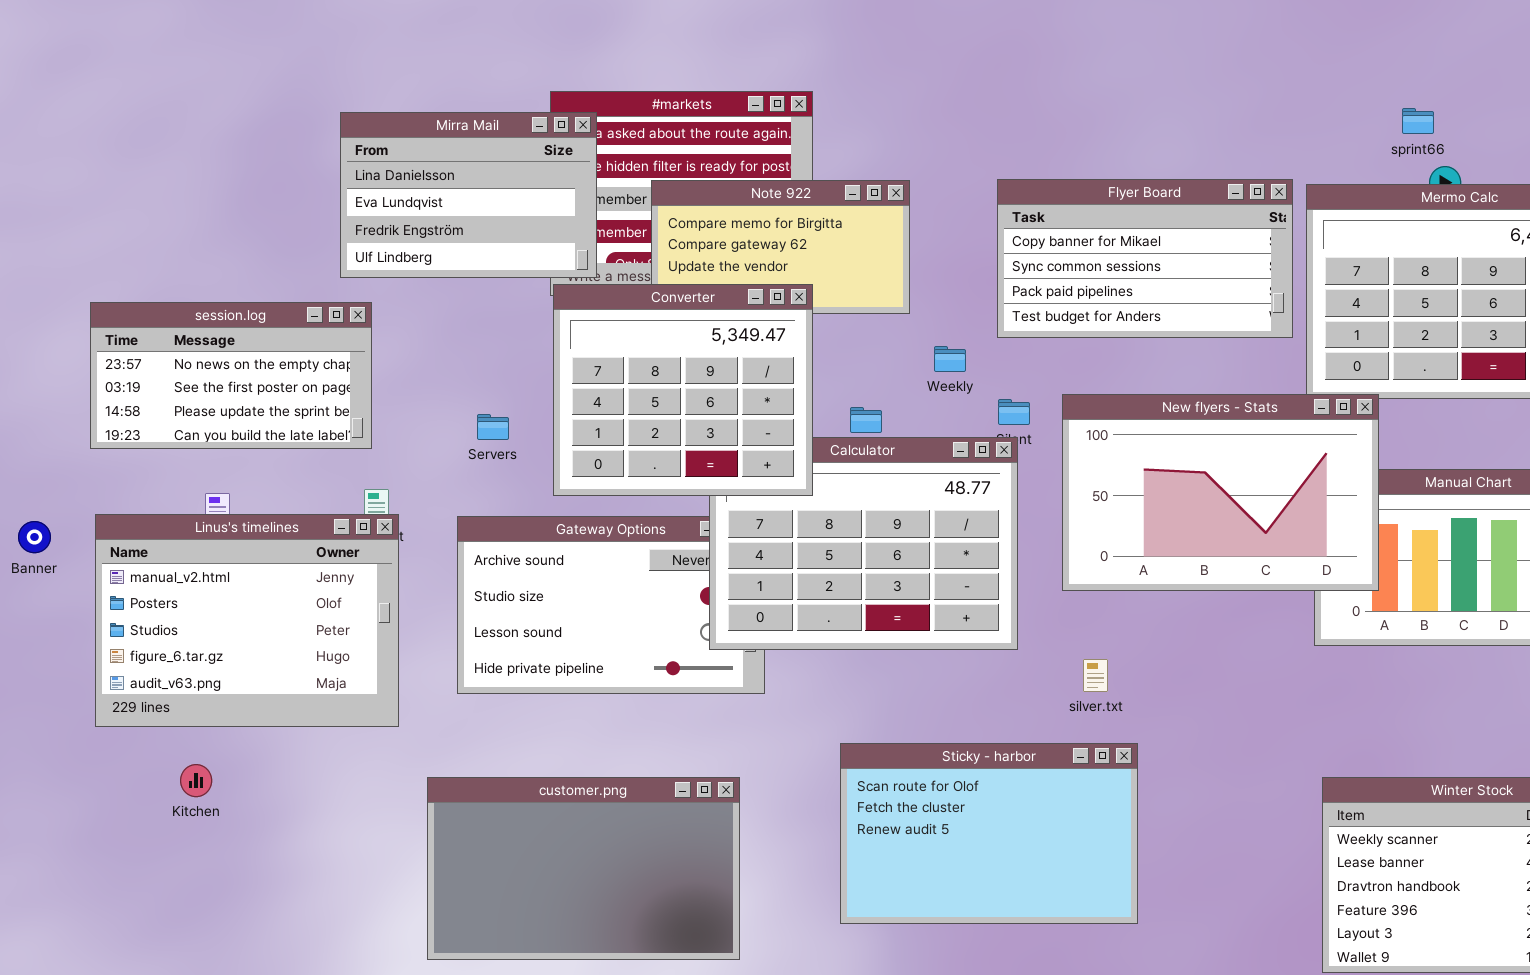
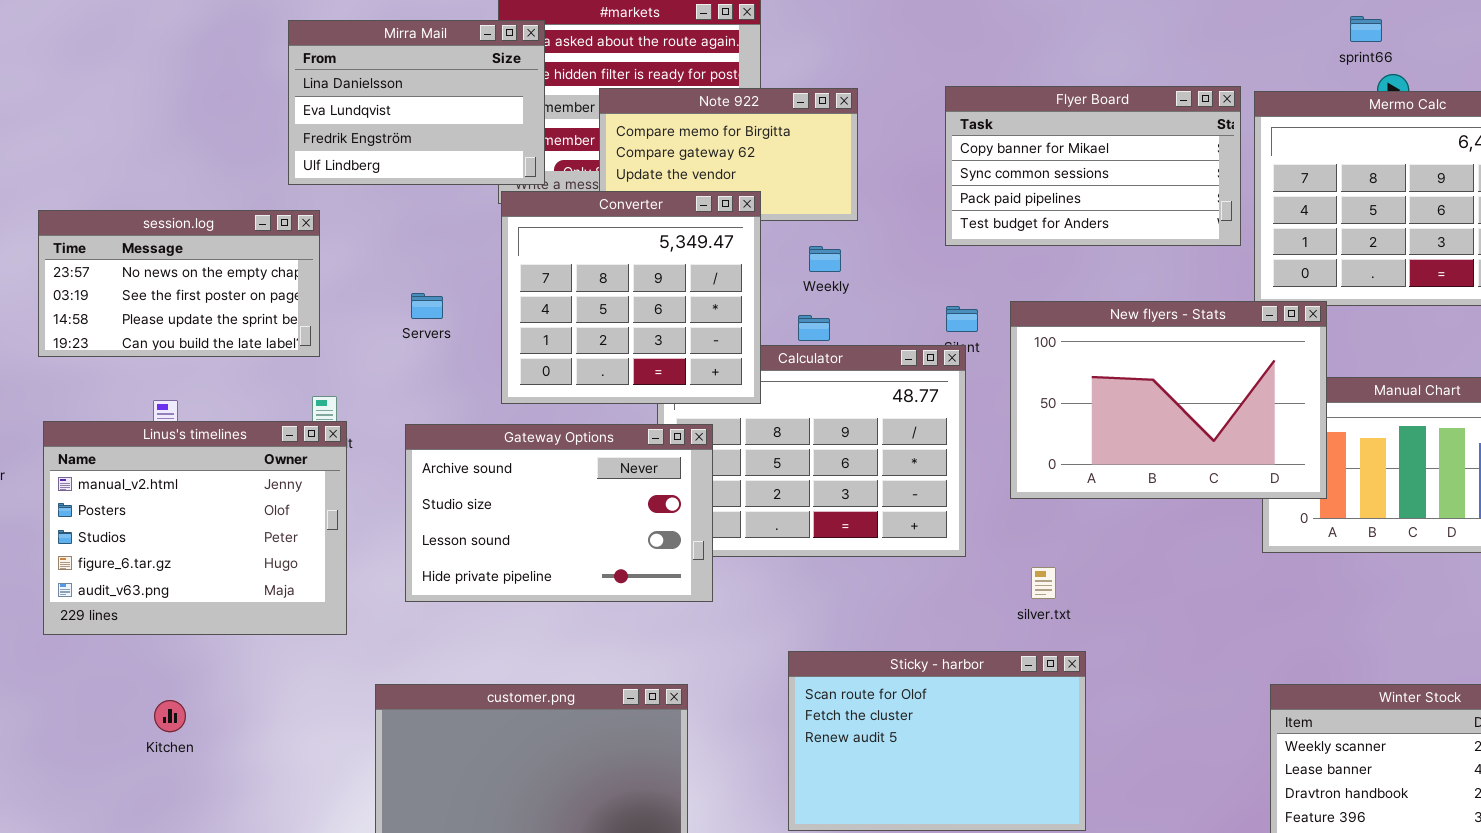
Weekly: [934,346,966,372] -> [809,246,841,272], moved
Servers: [477,414,509,440] -> [411,293,443,319], moved
Gateway Options: [457,516,765,694] -> [405,424,713,602], raised
Kitchen: [180,764,212,797] -> [154,700,186,732], moved

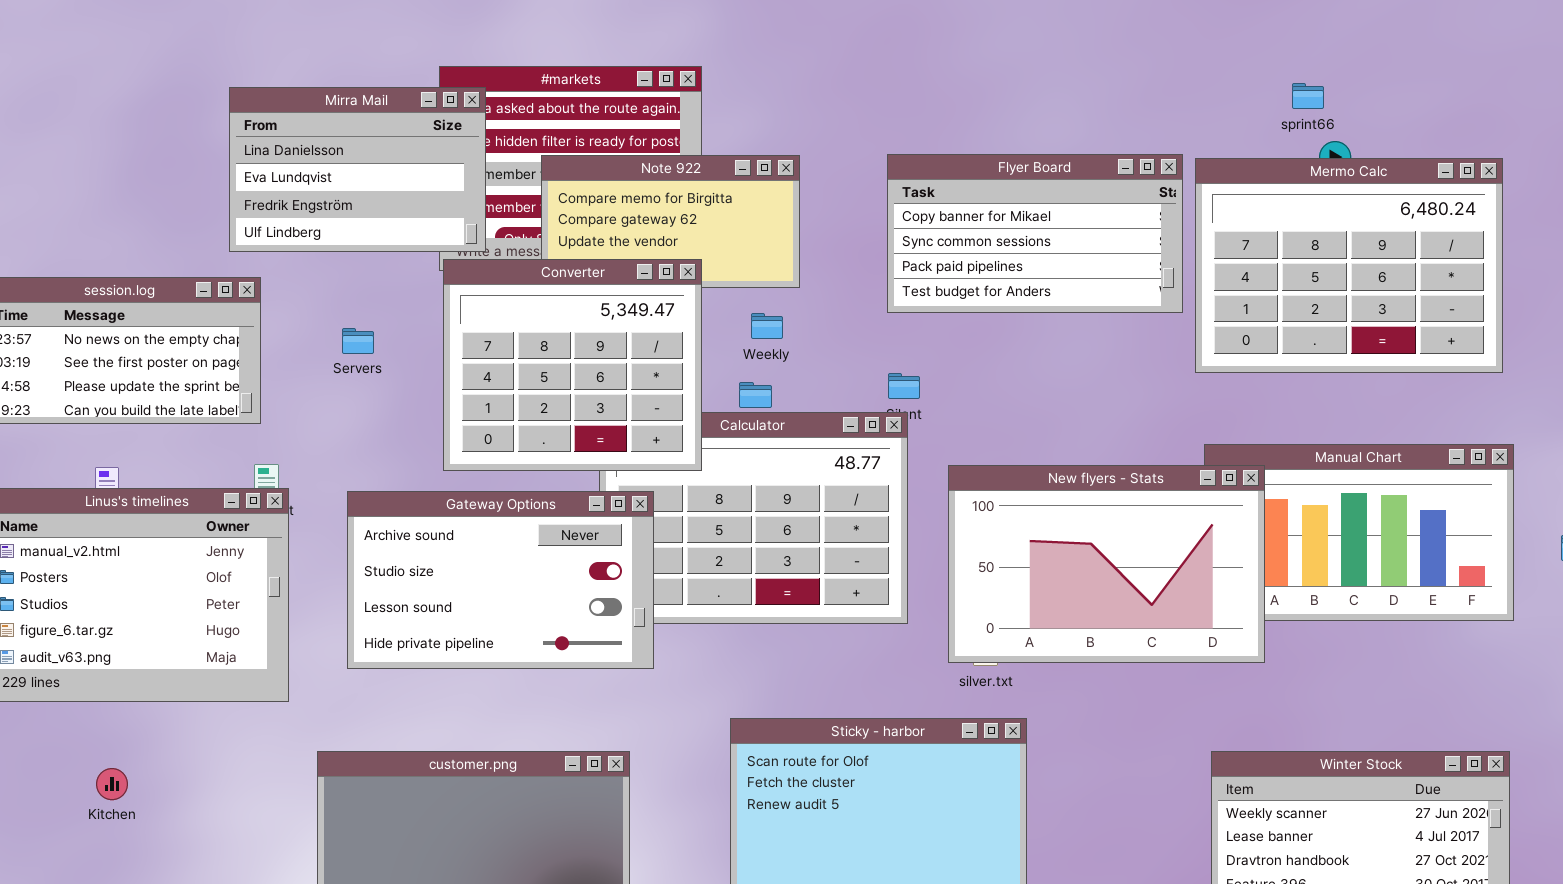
Servers: [411,293,443,319] -> [342,328,374,354], moved
New flyers - Stats: [1010,301,1327,499] -> [948,465,1265,663], moved

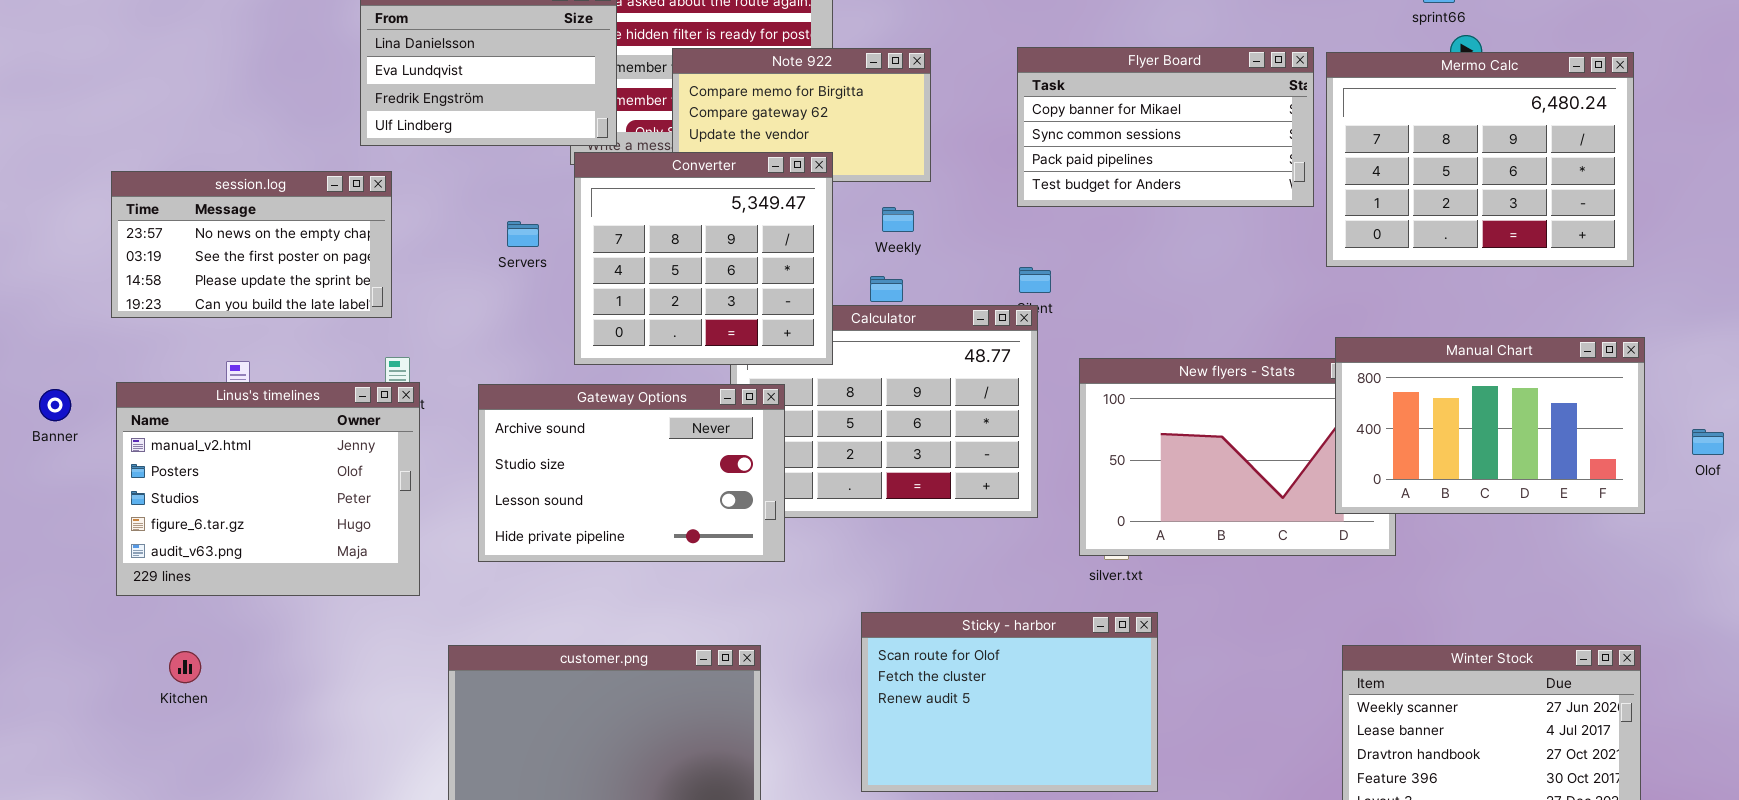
Servers: [342,328,374,354] -> [507,221,539,247], moved
Manual Chart: [1204,444,1514,621] -> [1335,337,1645,514], raised
Kitchen: [96,768,128,800] -> [169,651,201,683], moved

